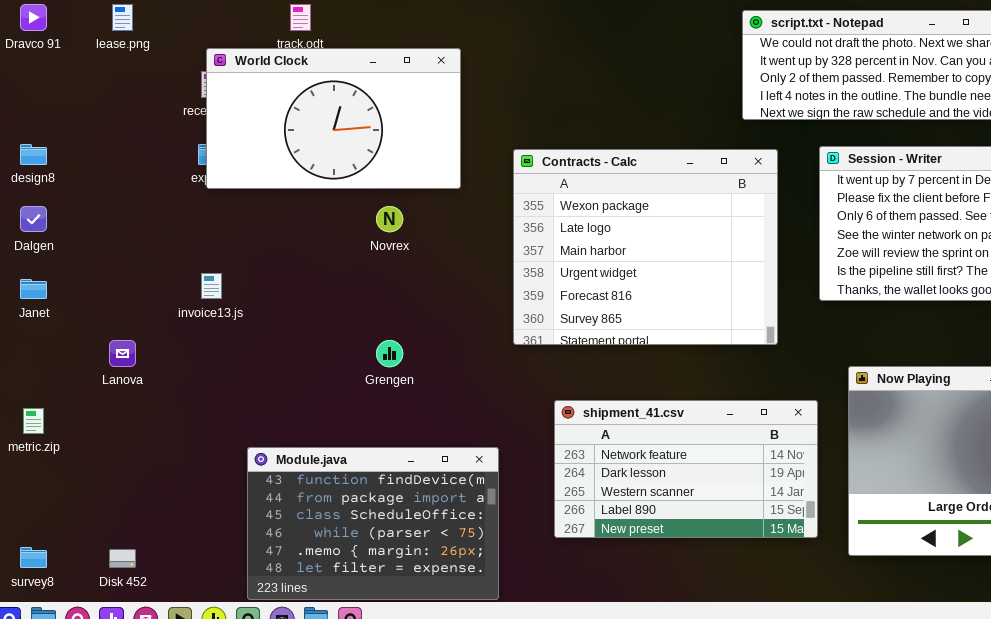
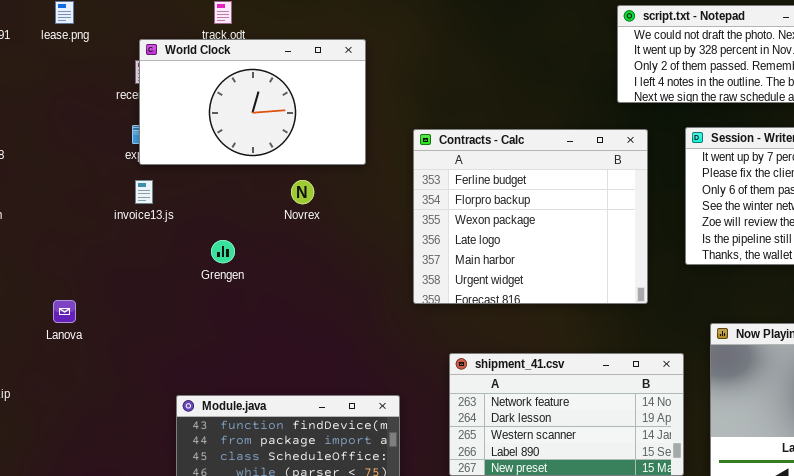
Contracts - Calc: [513,149,778,345] -> [413,129,648,304], scrolled up 2 rows
invoice13.js: [201,273,222,299] -> [135,180,153,204], moved
Grengen: [376,340,403,367] -> [211,240,235,263], moved

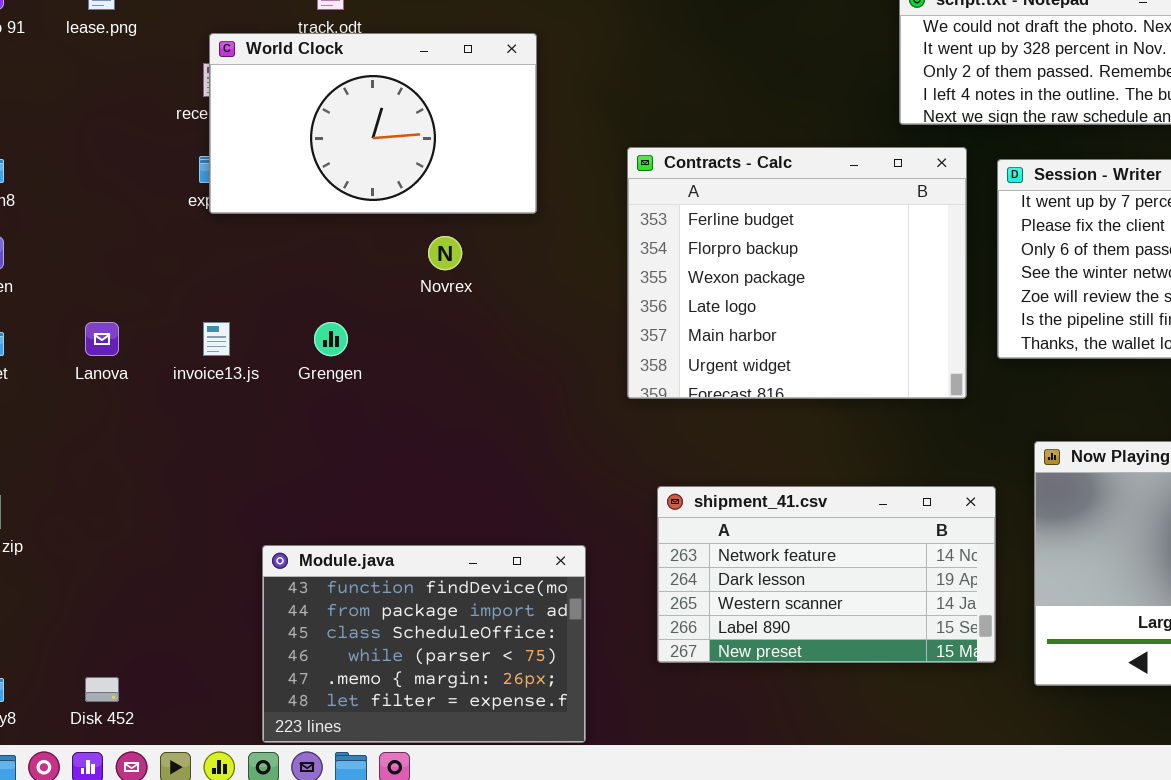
Contracts - Calc: [413,129,648,304] -> [627,147,967,399], moved
invoice13.js: [135,180,153,204] -> [203,322,230,356], moved
Lanova: [53,300,76,323] -> [85,322,119,356], moved

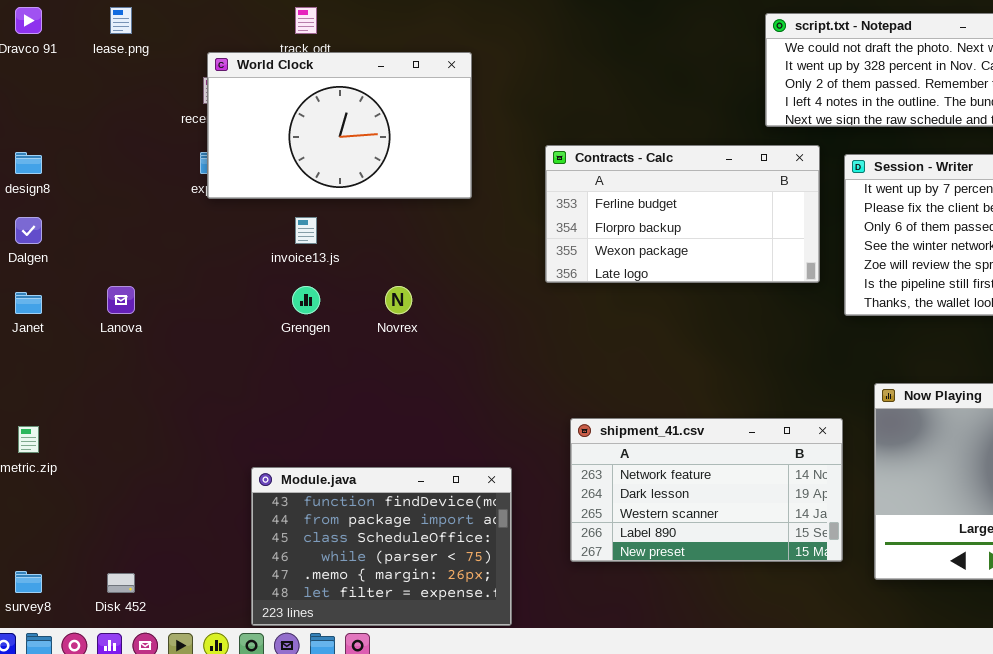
Contracts - Calc: [627,147,967,399] -> [545,145,820,283], resized
Novrex: [428,236,462,270] -> [385,286,412,314], moved
invoice13.js: [203,322,230,356] -> [295,217,317,244], moved

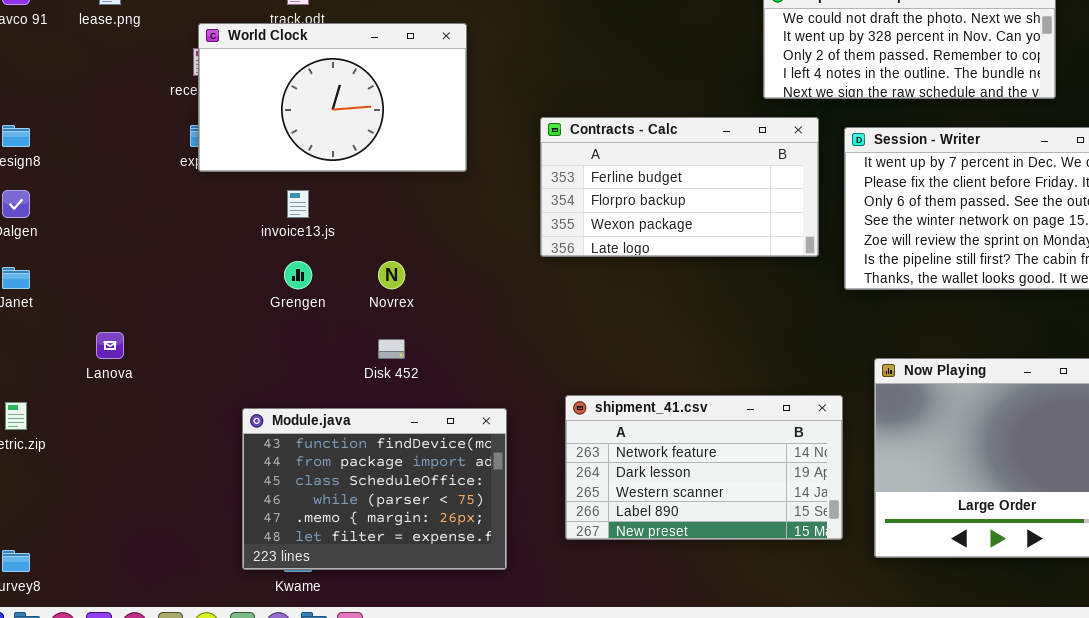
Lanova: [107,286,135,314] -> [96,332,124,359], moved
Module.java: [251,467,512,626] -> [242,408,507,570], moved
Disk 452: [107,573,135,593] -> [378,339,405,359], moved

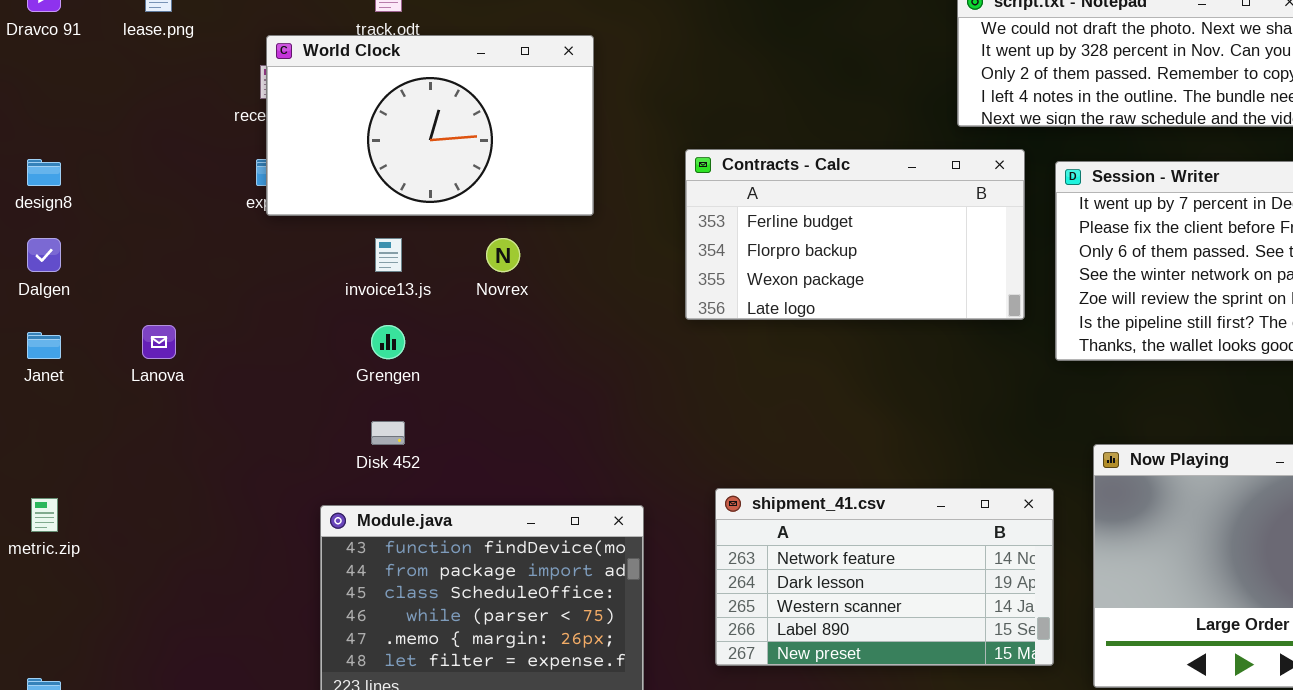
Novrex: [378,261,405,289] -> [486,238,520,272], moved
Lanova: [96,332,124,359] -> [142,325,176,359], moved
Disk 452: [378,339,405,359] -> [371,421,405,445], moved

